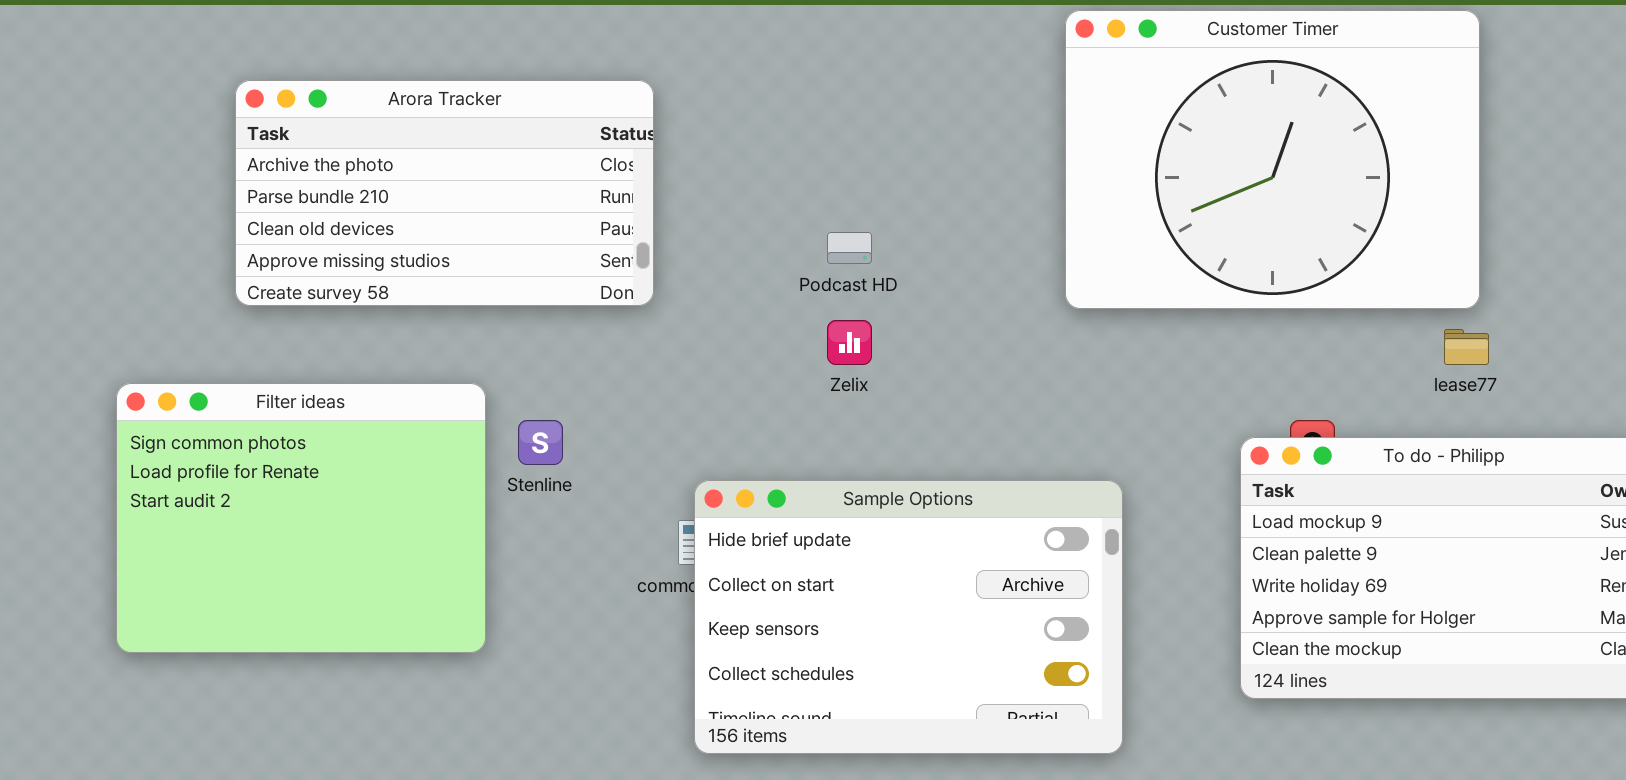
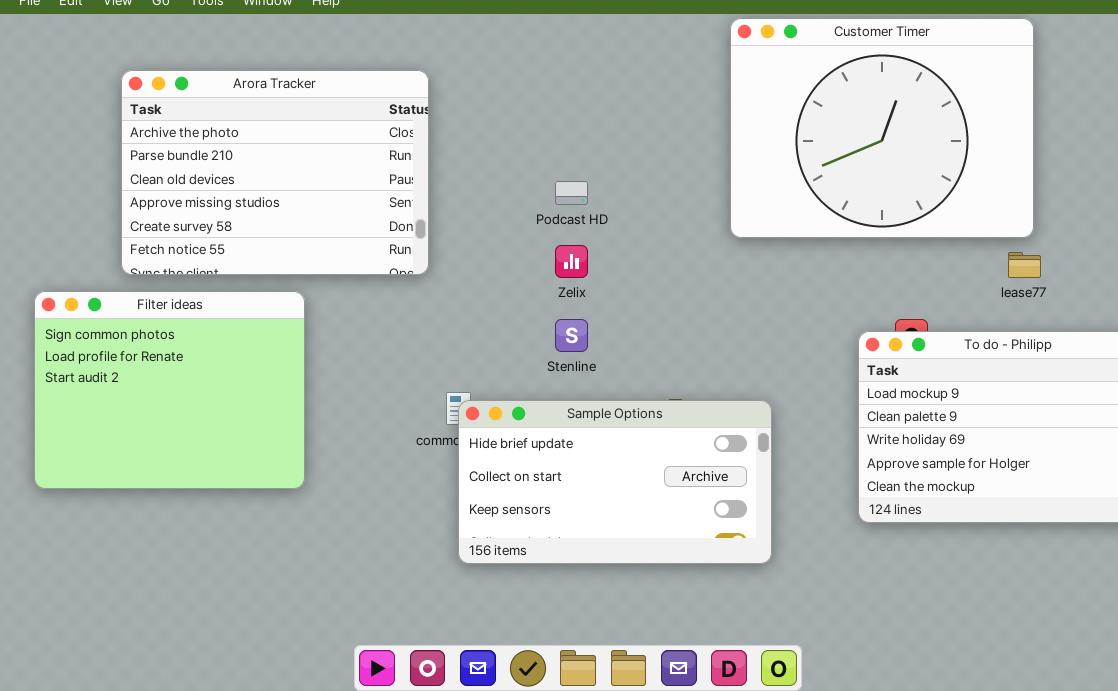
Arora Tracker: [235,80,654,306] -> [121,70,429,275], resized
Stenline: [518,420,563,465] -> [555,319,588,352], moved
Sample Options: [694,480,1123,754] -> [458,400,772,564], resized

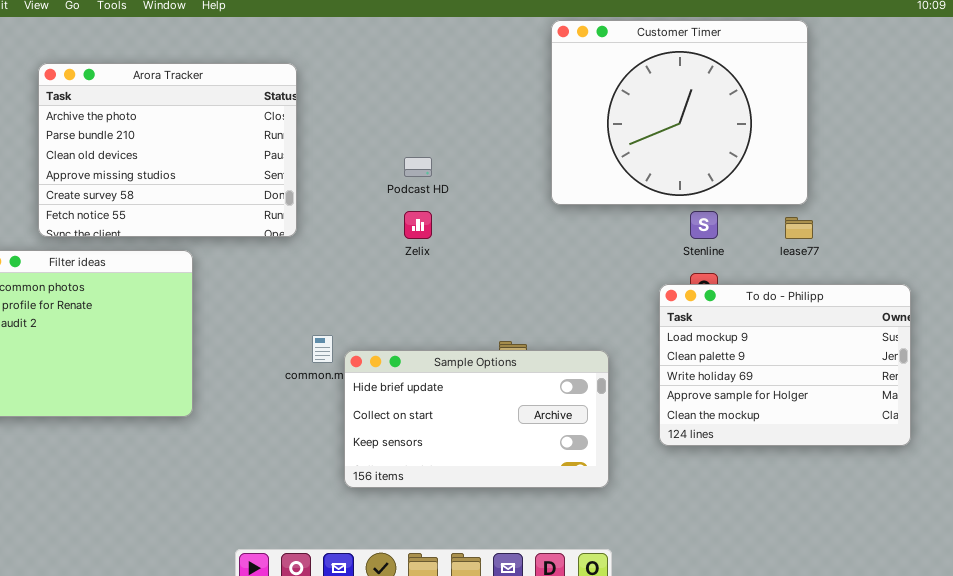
Stenline: [555,319,588,352] -> [690,211,718,239], moved
Sample Options: [458,400,772,564] -> [344,350,609,488], moved

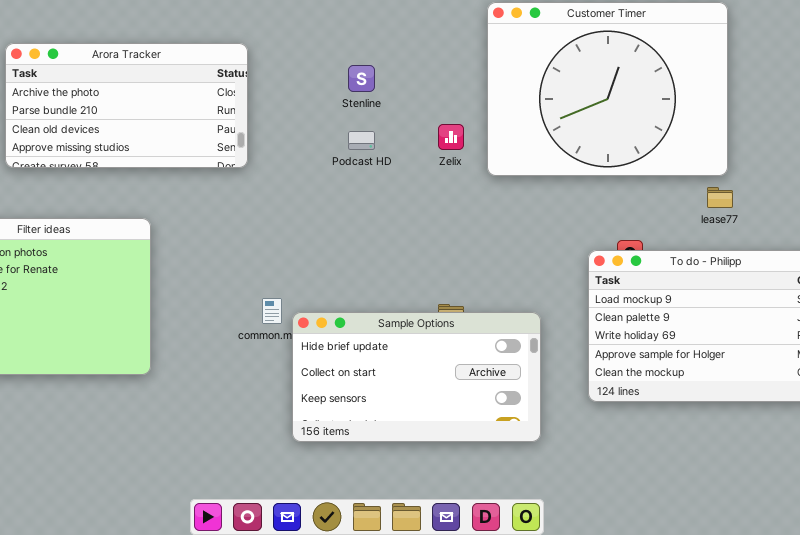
Arora Tracker: [38,63,297,237] -> [5,43,248,168], resized
Zelix: [404,211,432,239] -> [438,124,464,150], moved
Stenline: [690,211,718,239] -> [348,65,375,92], moved

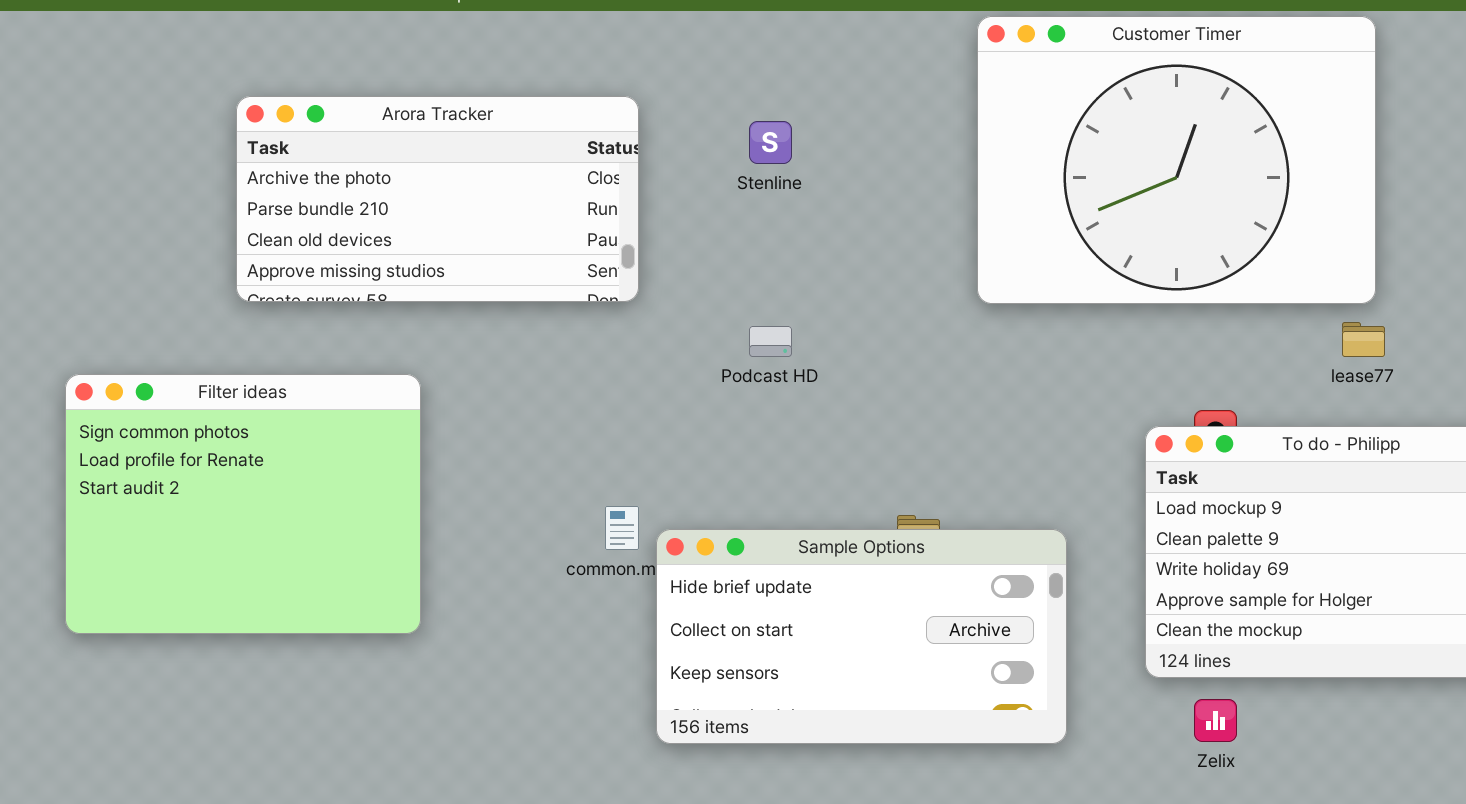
Arora Tracker: [5,43,248,168] -> [236,96,639,302], moved
Zelix: [438,124,464,150] -> [1194,699,1237,742], moved
Podcast HD: [348,131,375,150] -> [749,326,792,357], moved

